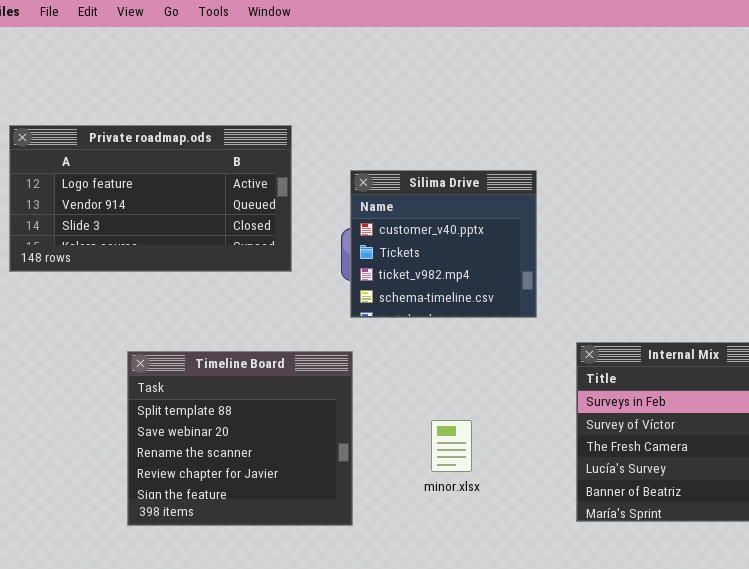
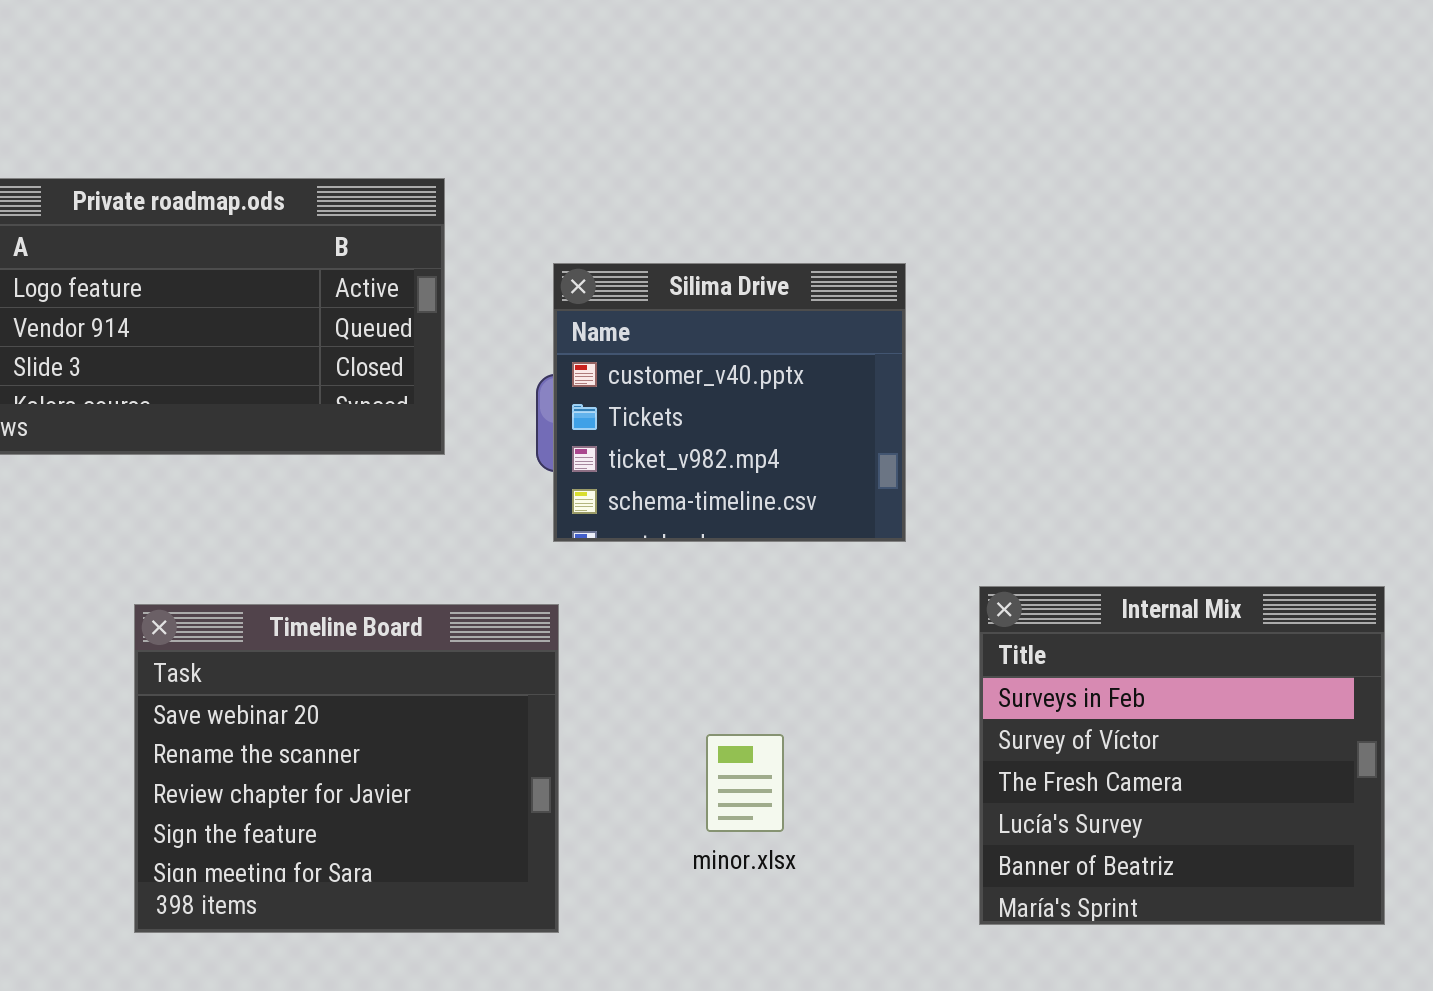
Timeline Board: [127,351,353,526] -> [134,604,559,933], scrolled down 1 row

